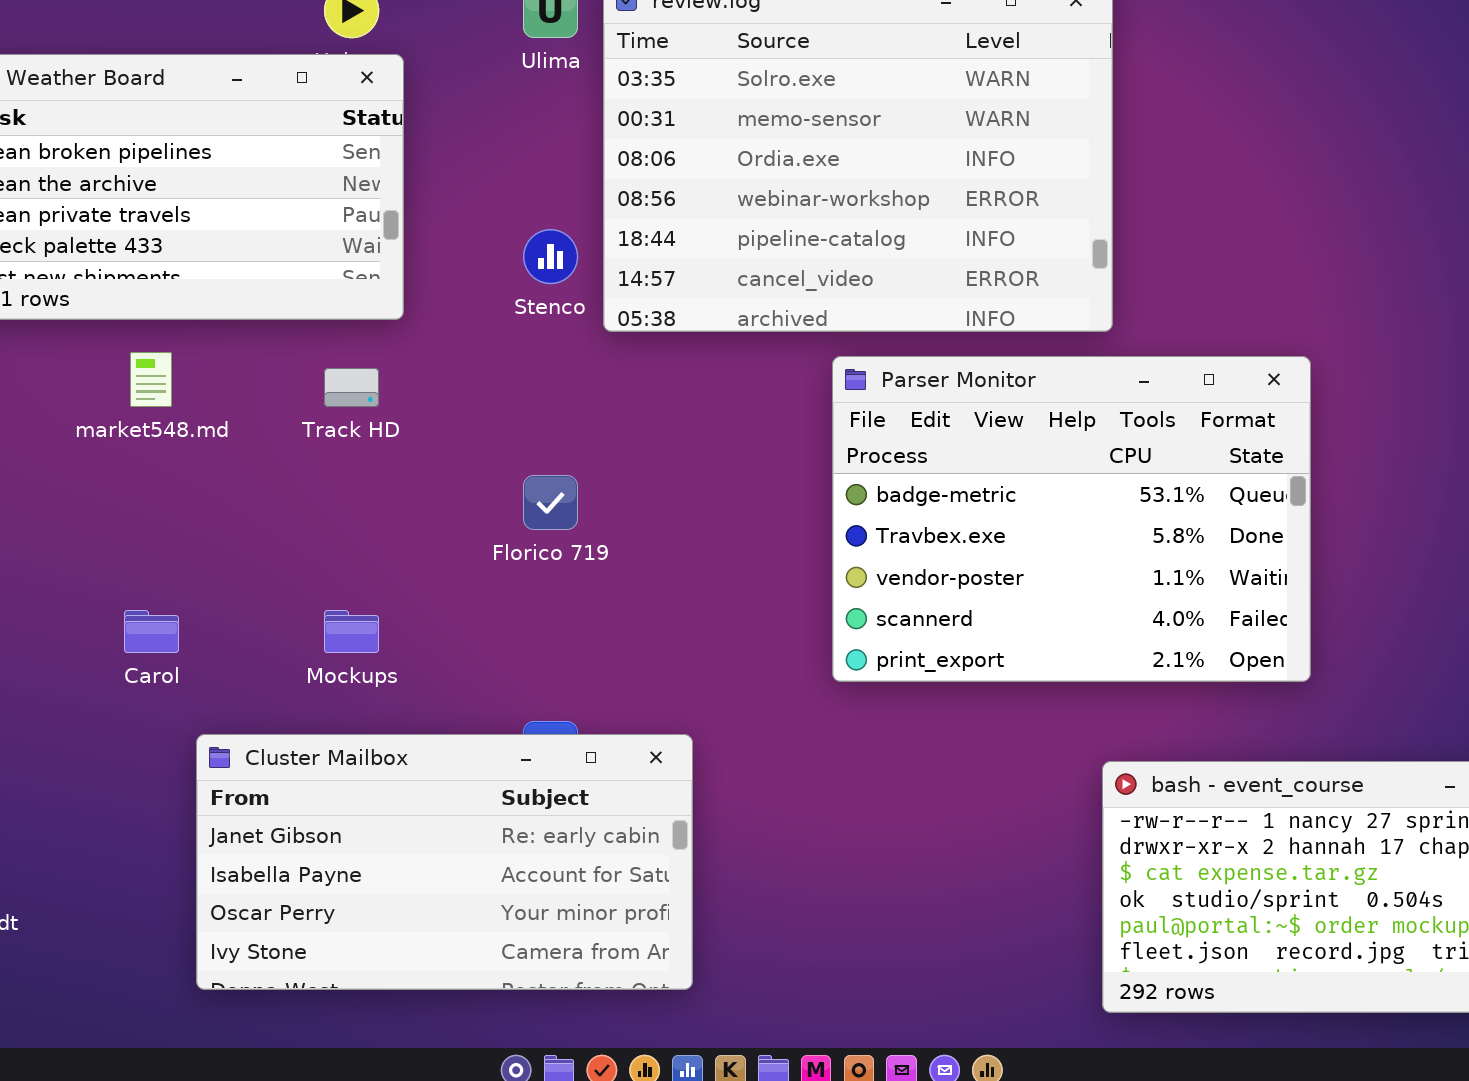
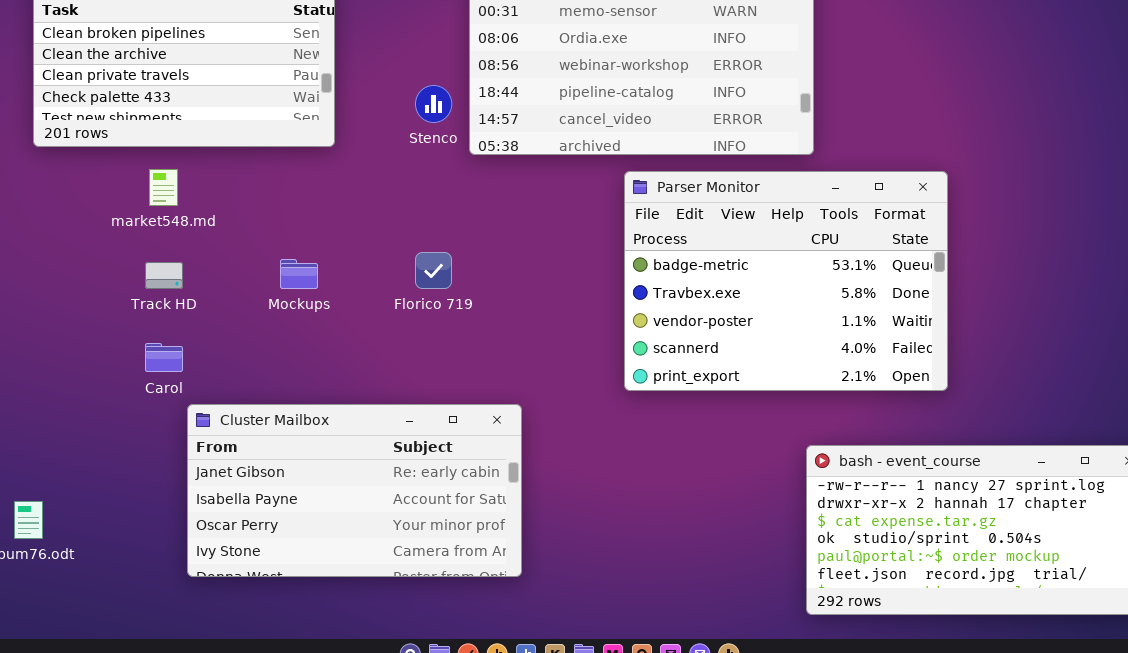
Track HD: [324,368,379,407] -> [145,262,183,289], moved
Mockups: [324,610,379,653] -> [280,259,318,289], moved
Cluster Mailbox: [196,734,693,990] -> [187,404,522,577], moved

